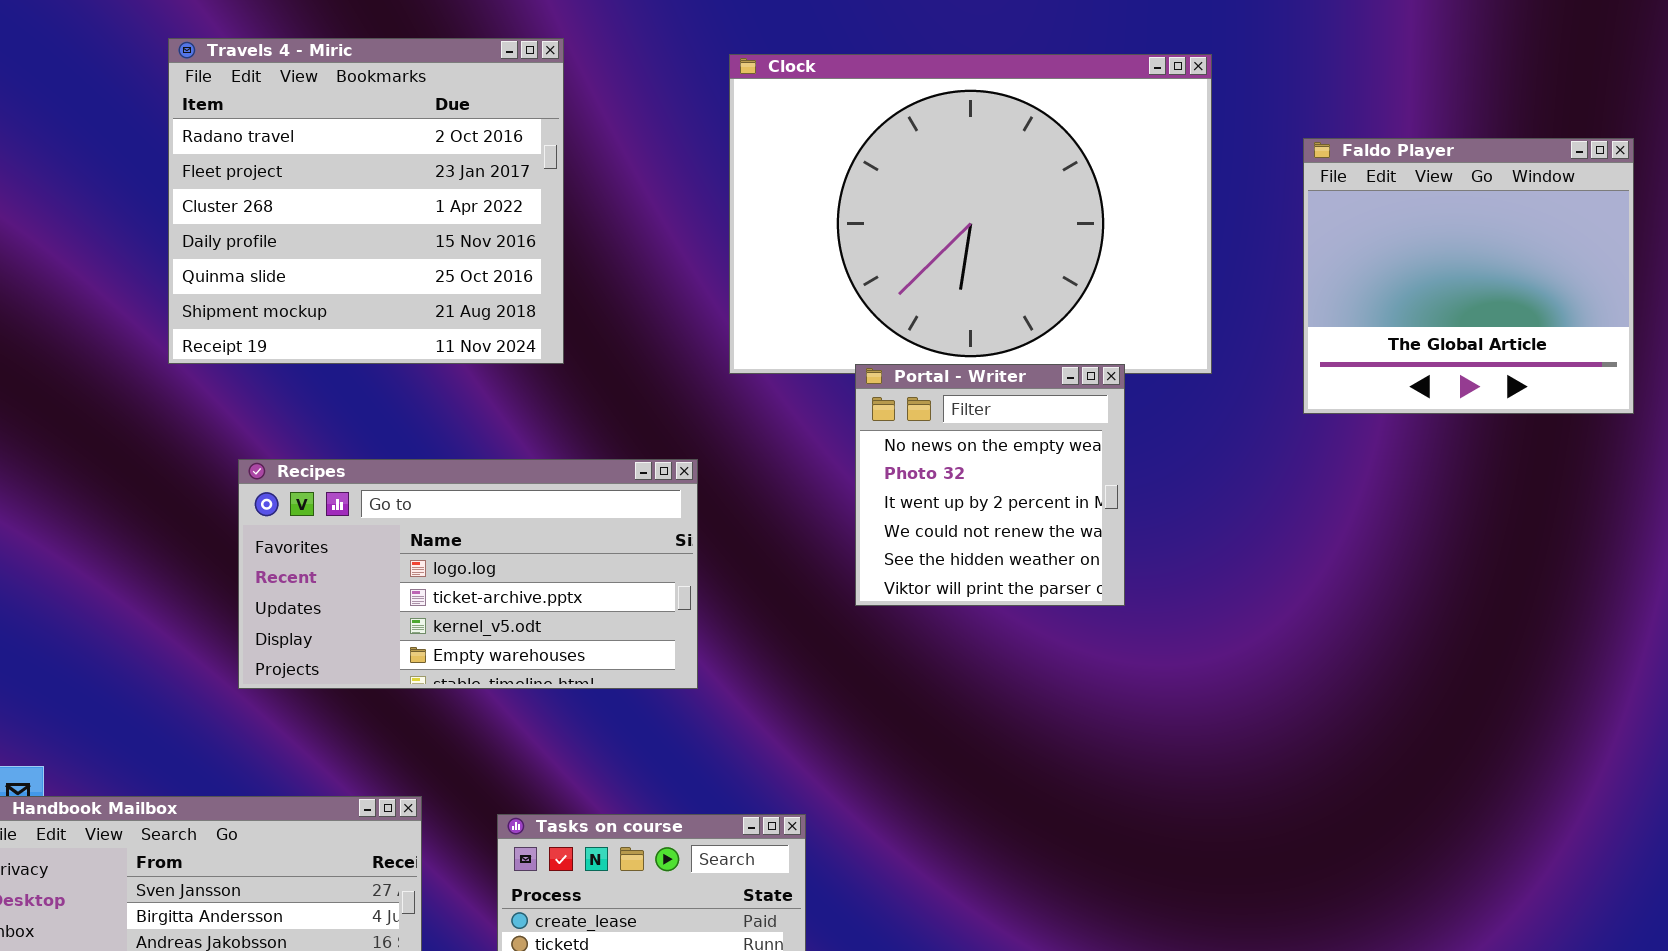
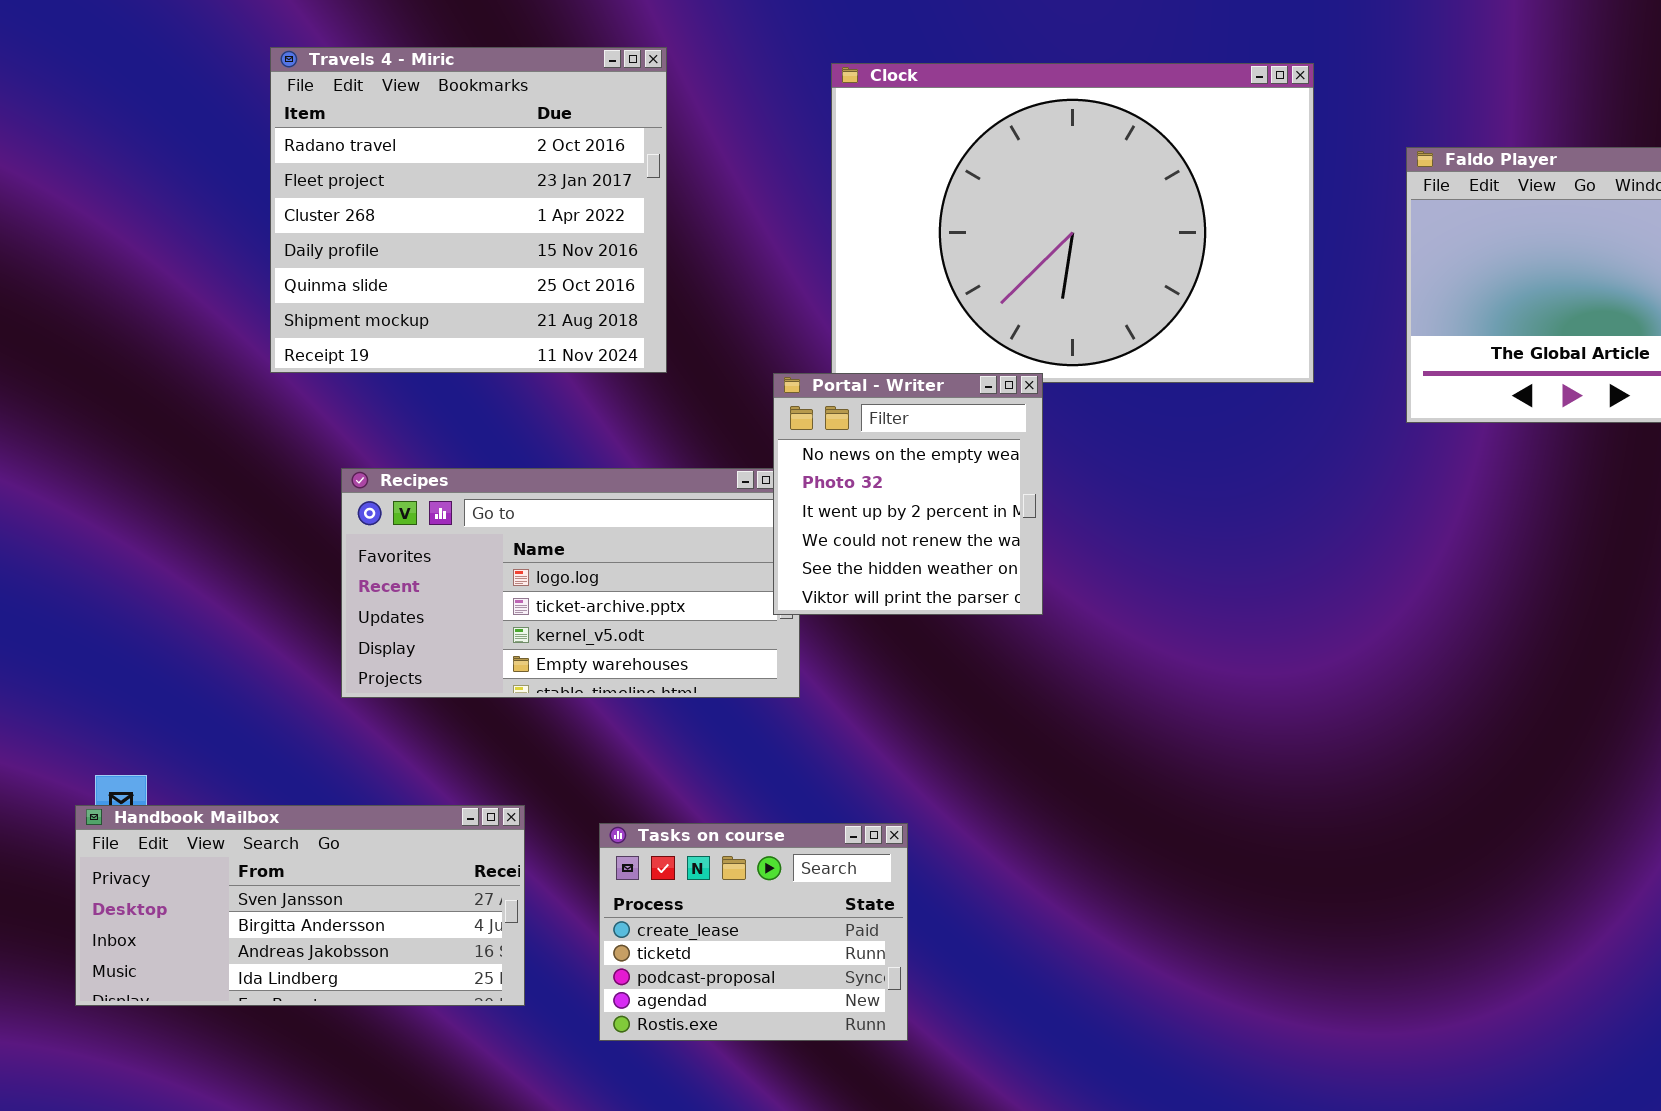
Portal - Writer: [855,364,1125,606] -> [773,373,1043,615], moved

